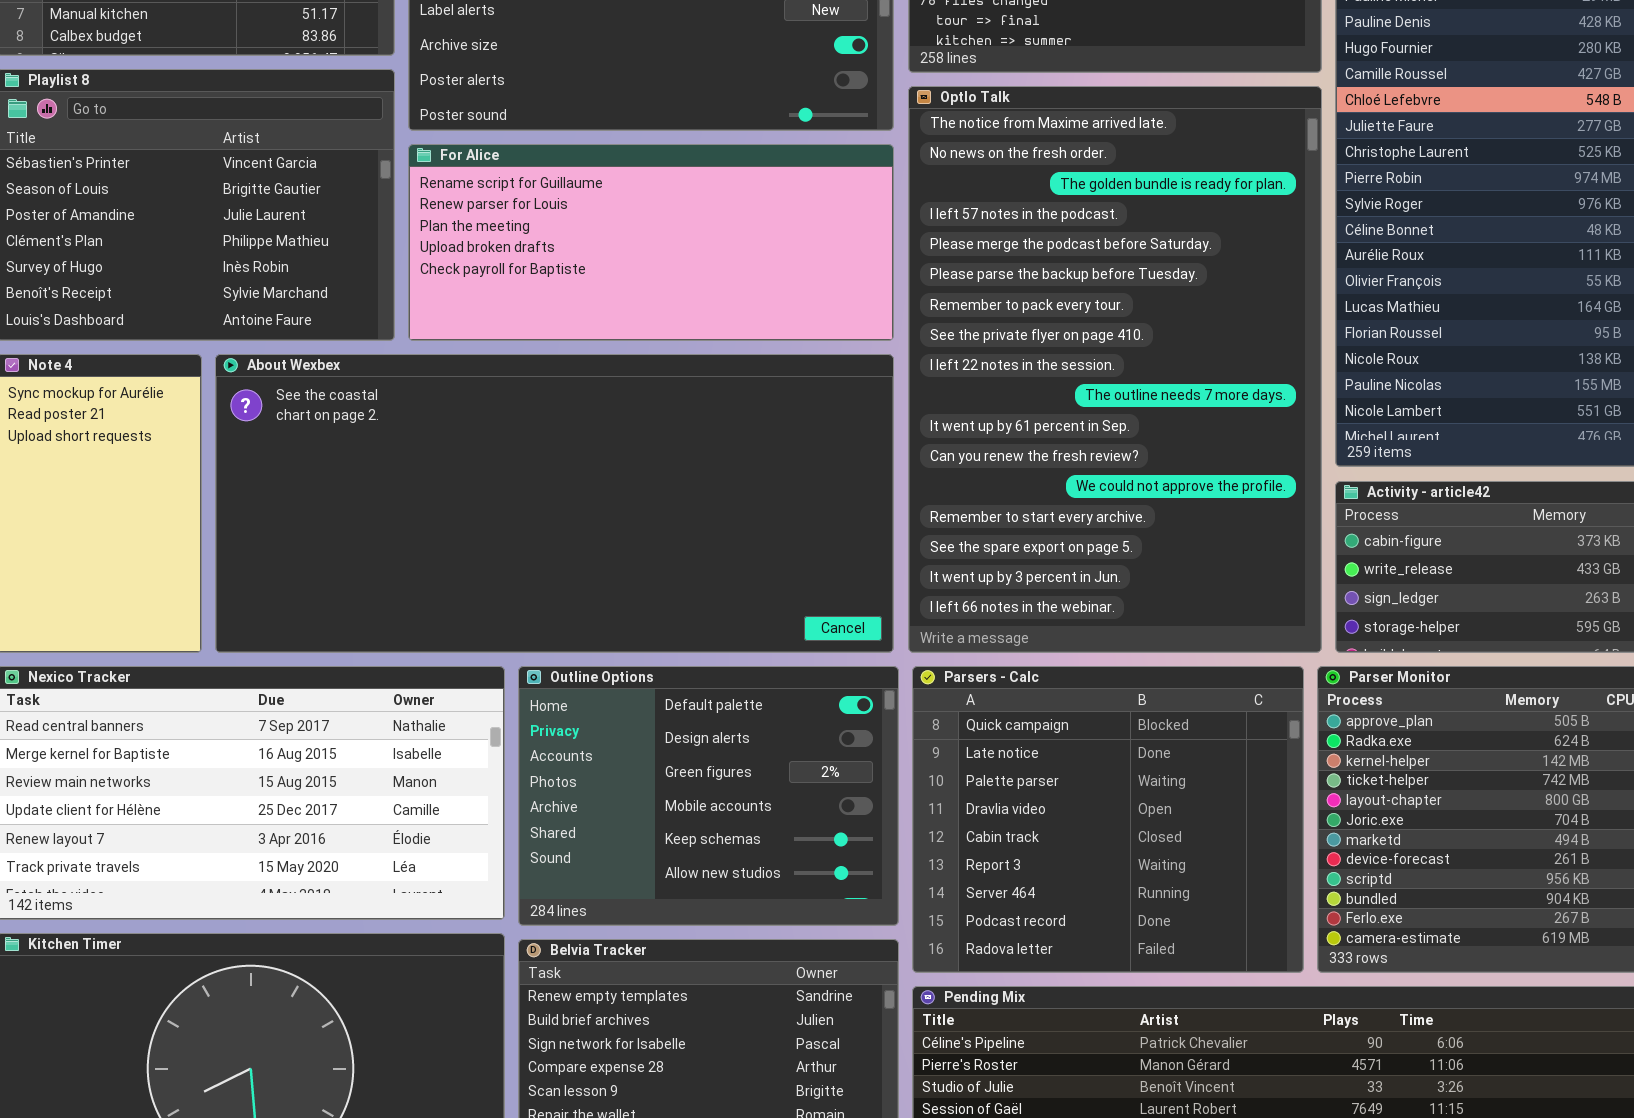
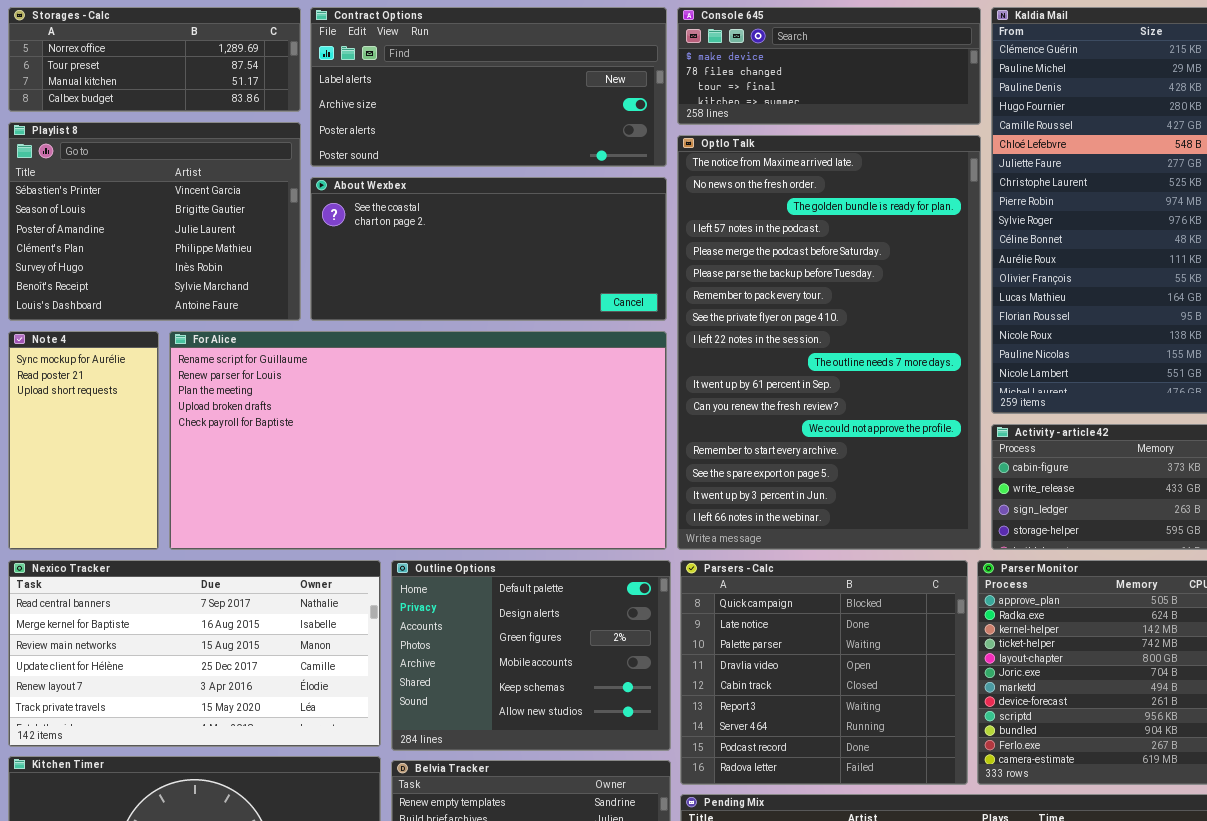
For Alice: [408,144,894,341] -> [169,331,667,550], moved, resized
About Wexbex: [215,354,894,653] -> [310,177,667,321], moved, resized

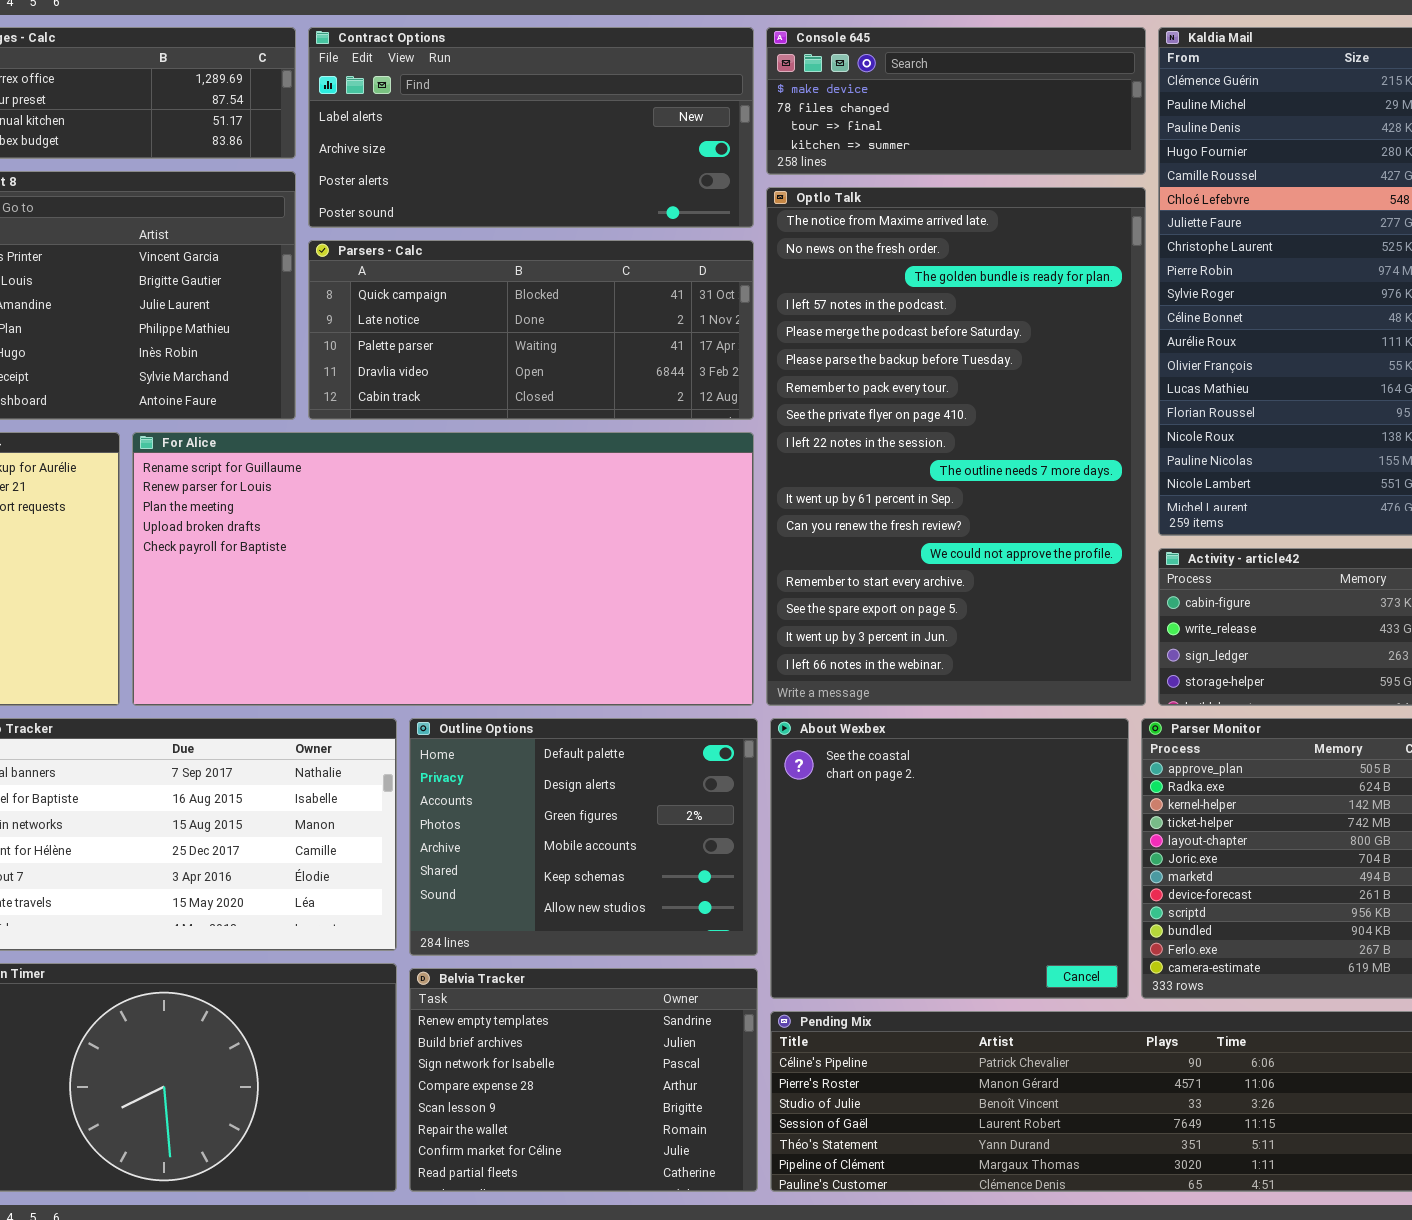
About Wexbex: [310,177,667,321] -> [770,718,1129,999], moved, resized
Parsers - Calc: [680,560,968,785] -> [308,240,754,420], moved, resized

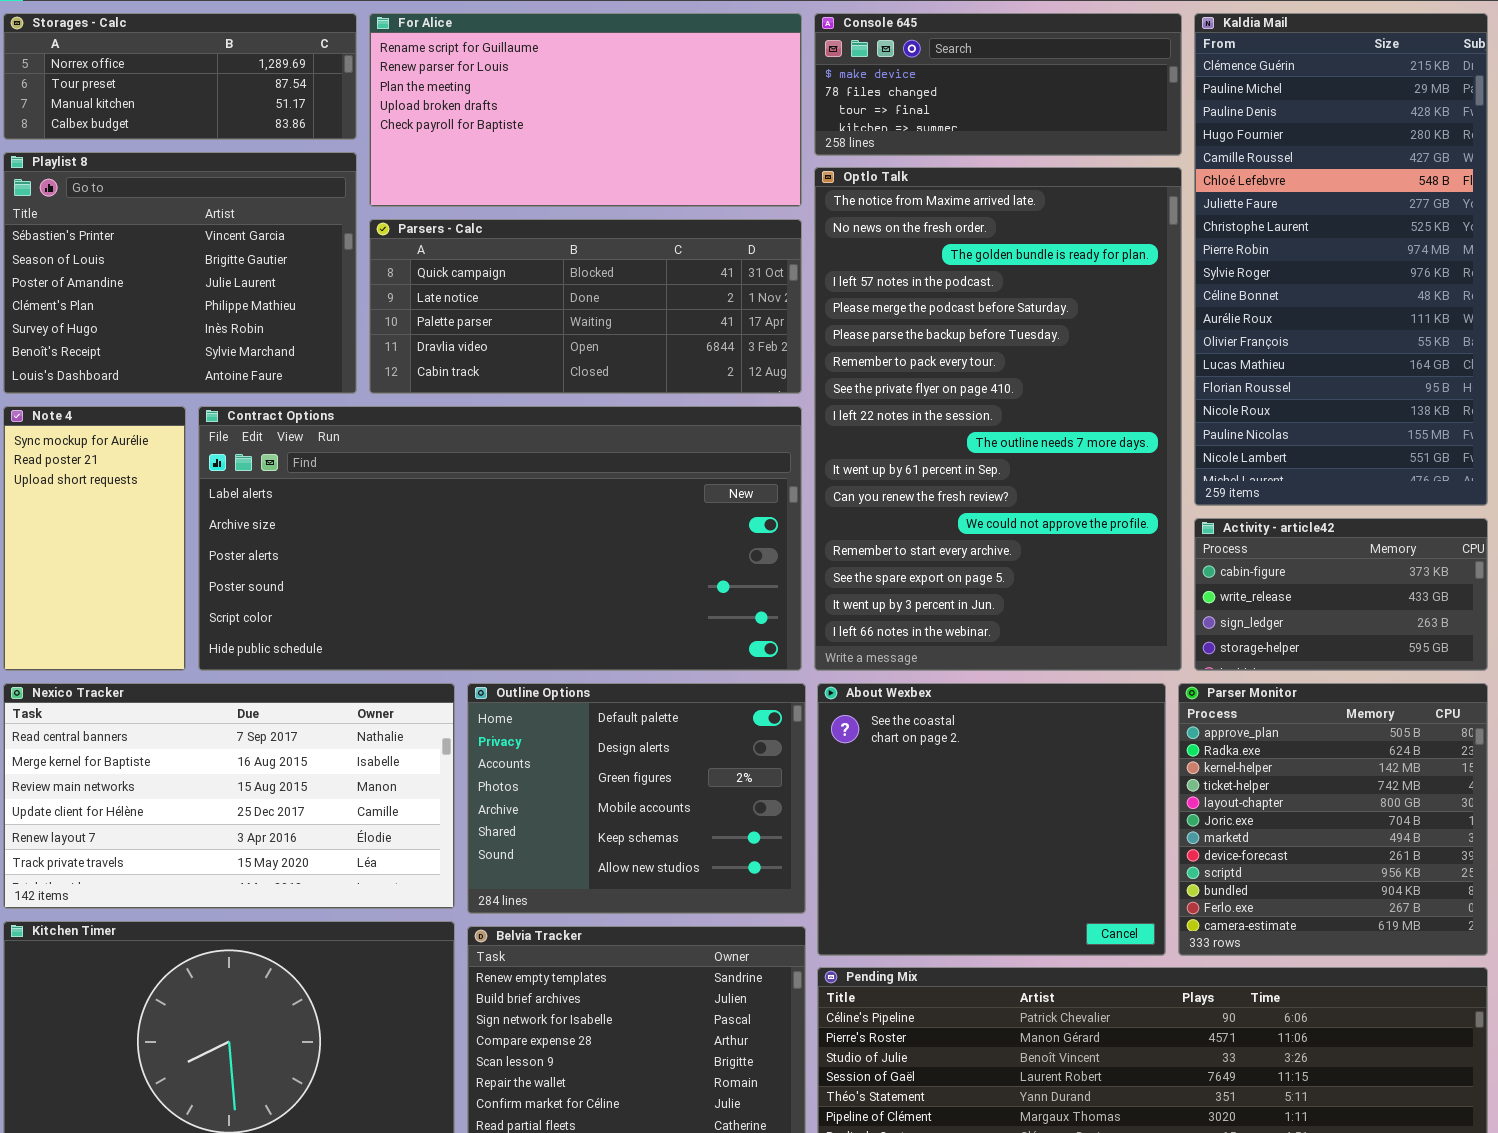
Contract Options: [308,27,754,228] -> [198,406,802,671], moved, resized
For Alice: [132,432,754,706] -> [369,13,802,207], moved, resized

